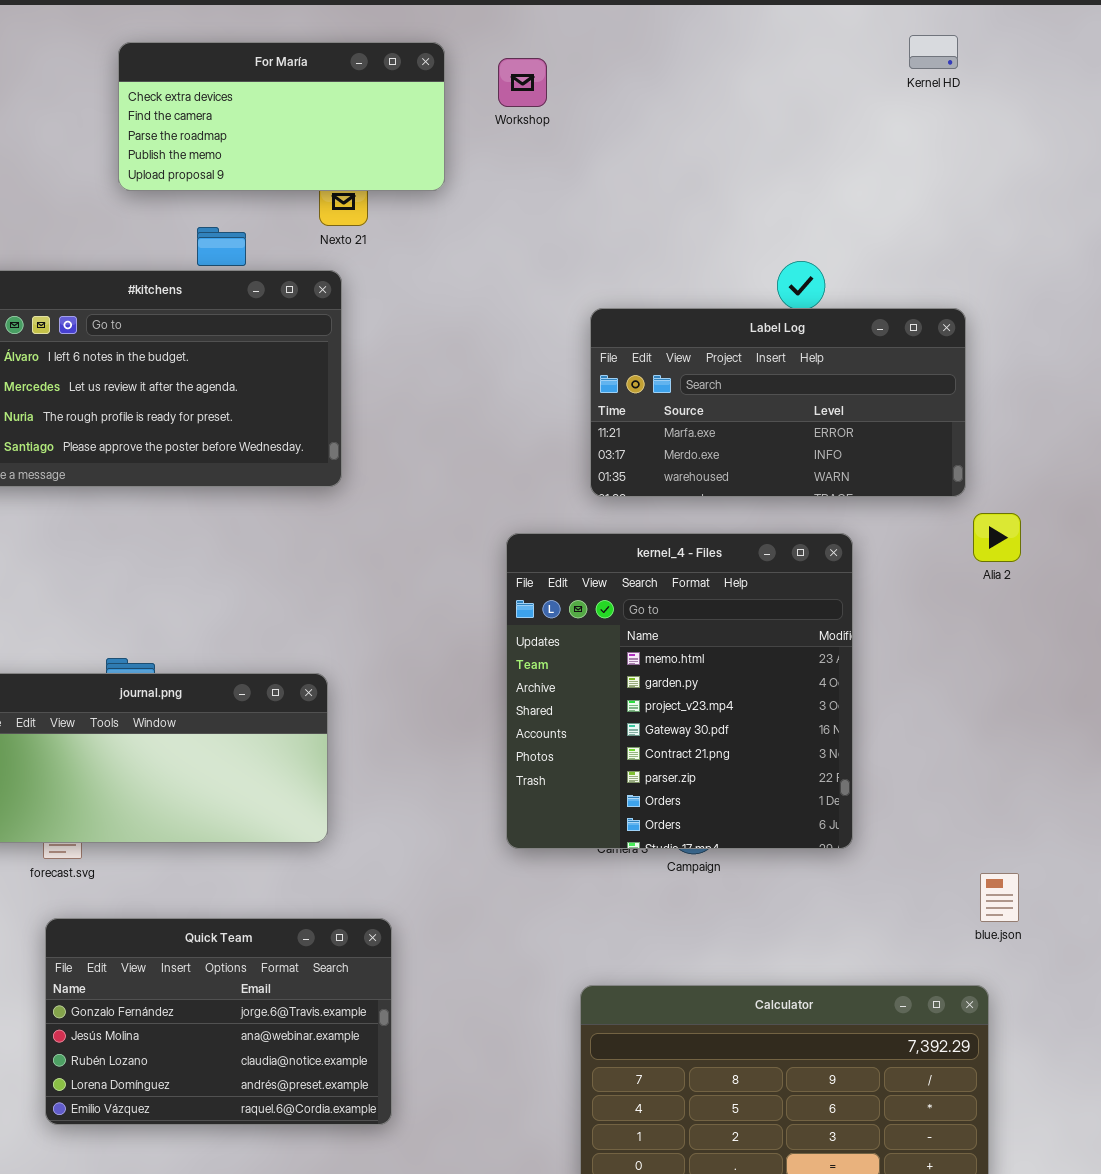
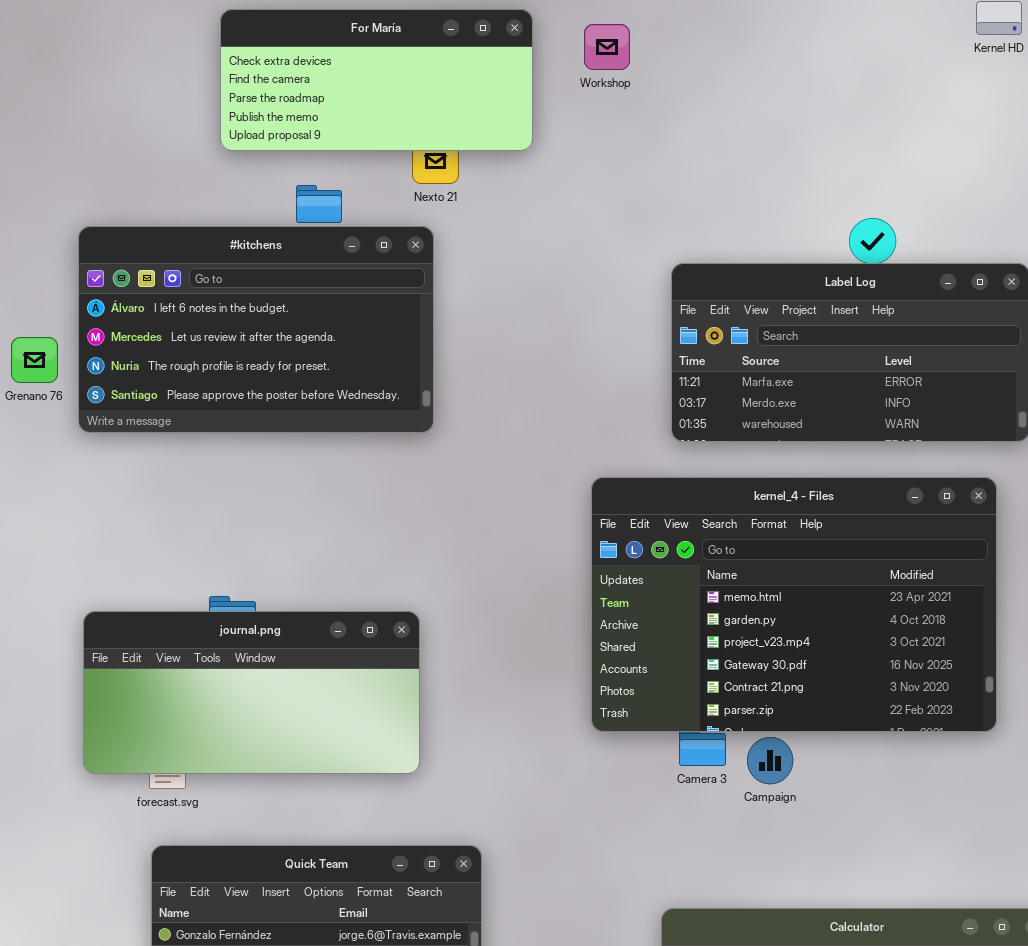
kernel_4 - Files: [506,533,853,849] -> [591,477,997,732], resized

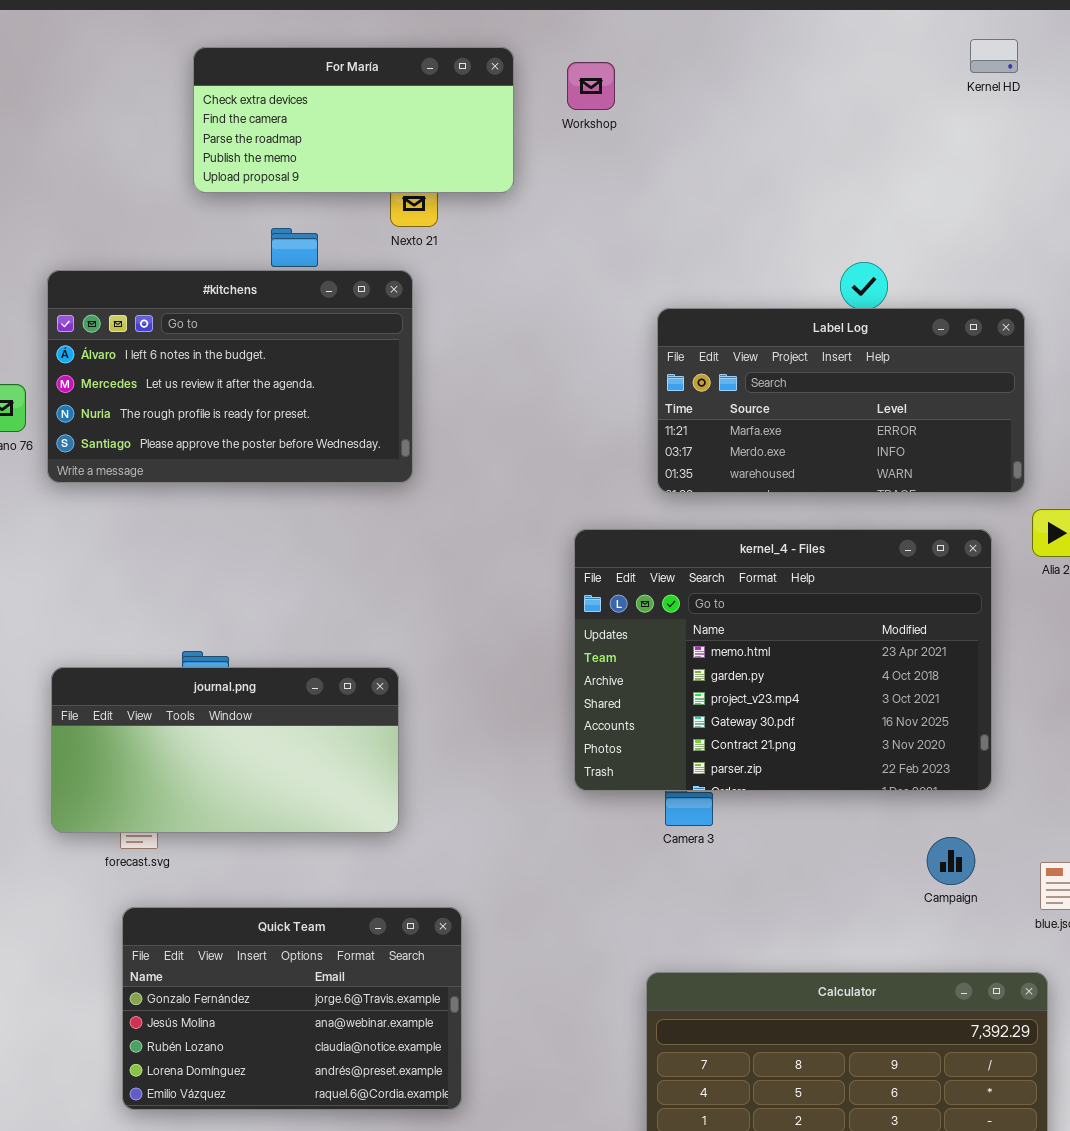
Campaign: [747,737,793,784] -> [927,837,975,885], moved

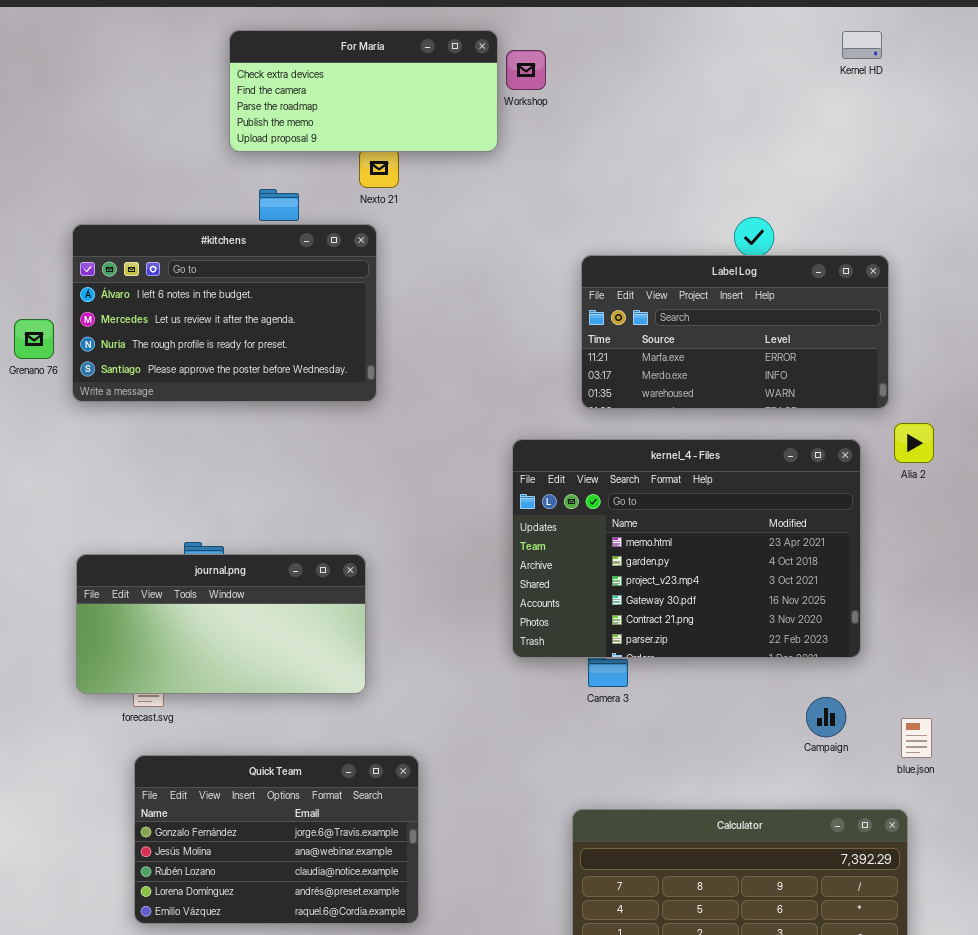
For María: [193,47,514,193] -> [229,30,498,152], moved

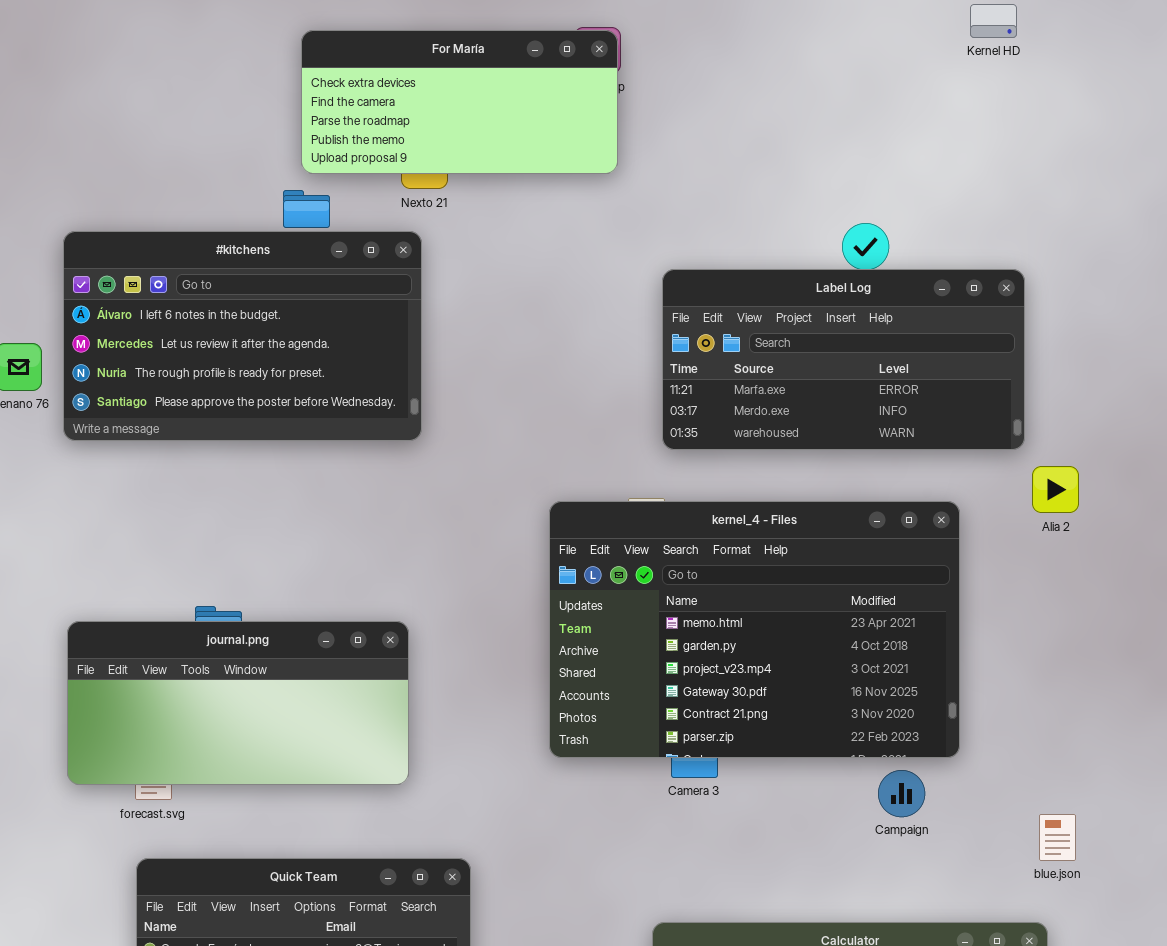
For María: [229,30,498,152] -> [301,30,618,174], moved
kernel_4 - Files: [512,439,861,658] -> [549,501,960,758], moved
Campaign: [806,697,846,737] -> [878,770,925,817], moved

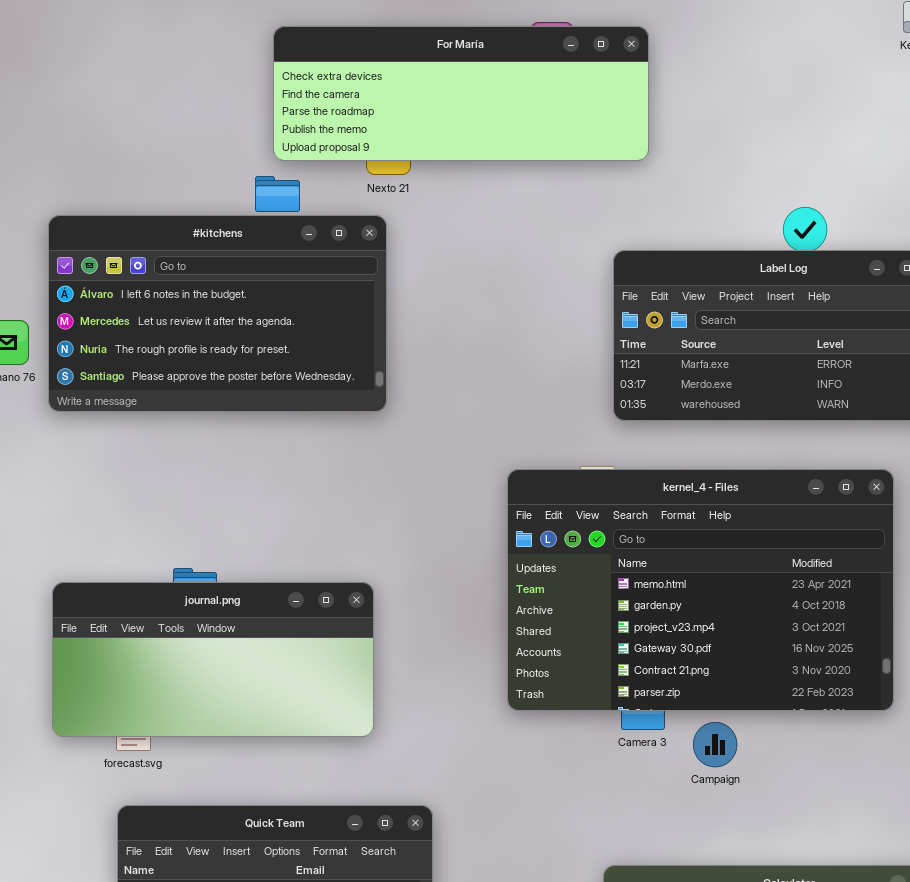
For María: [301,30,618,174] -> [273,26,649,161], resized
Campaign: [878,770,925,817] -> [693,722,737,767], moved

